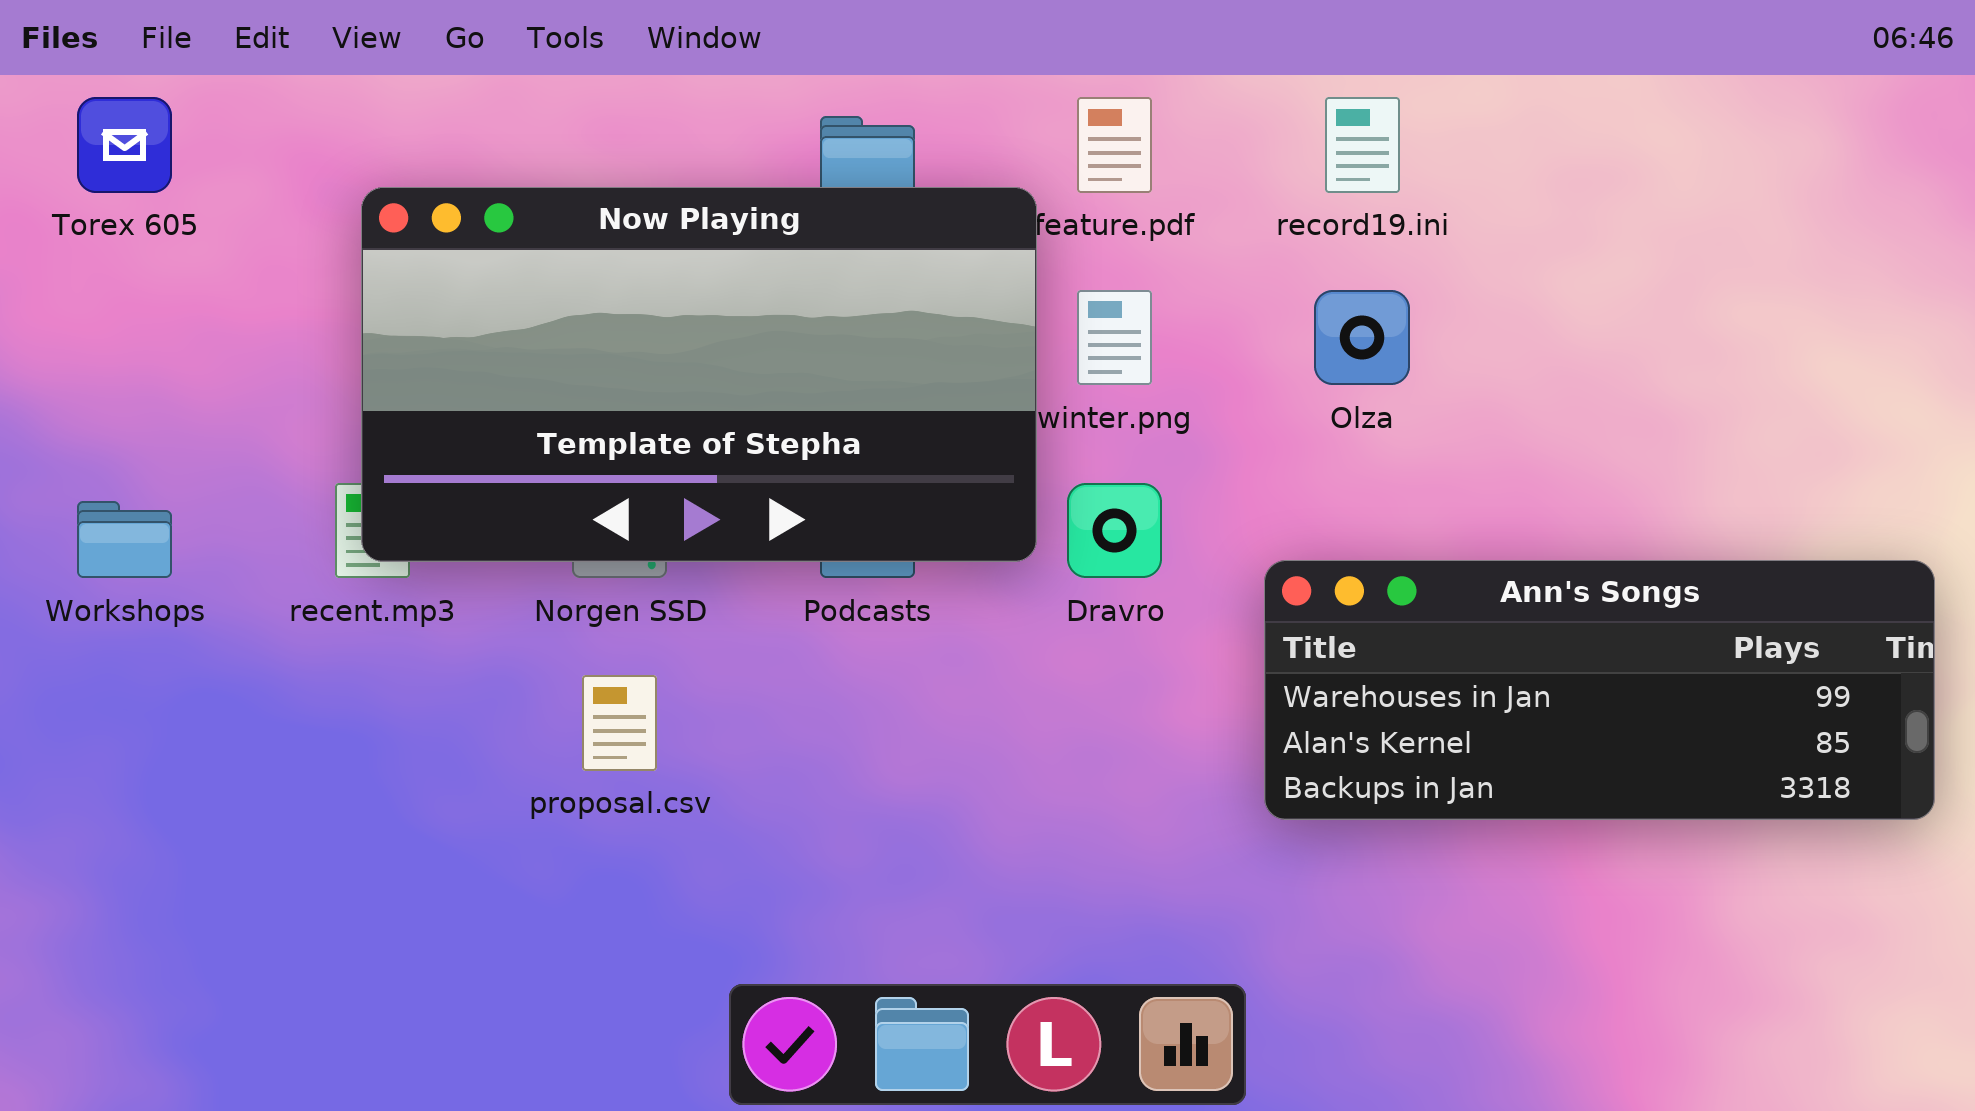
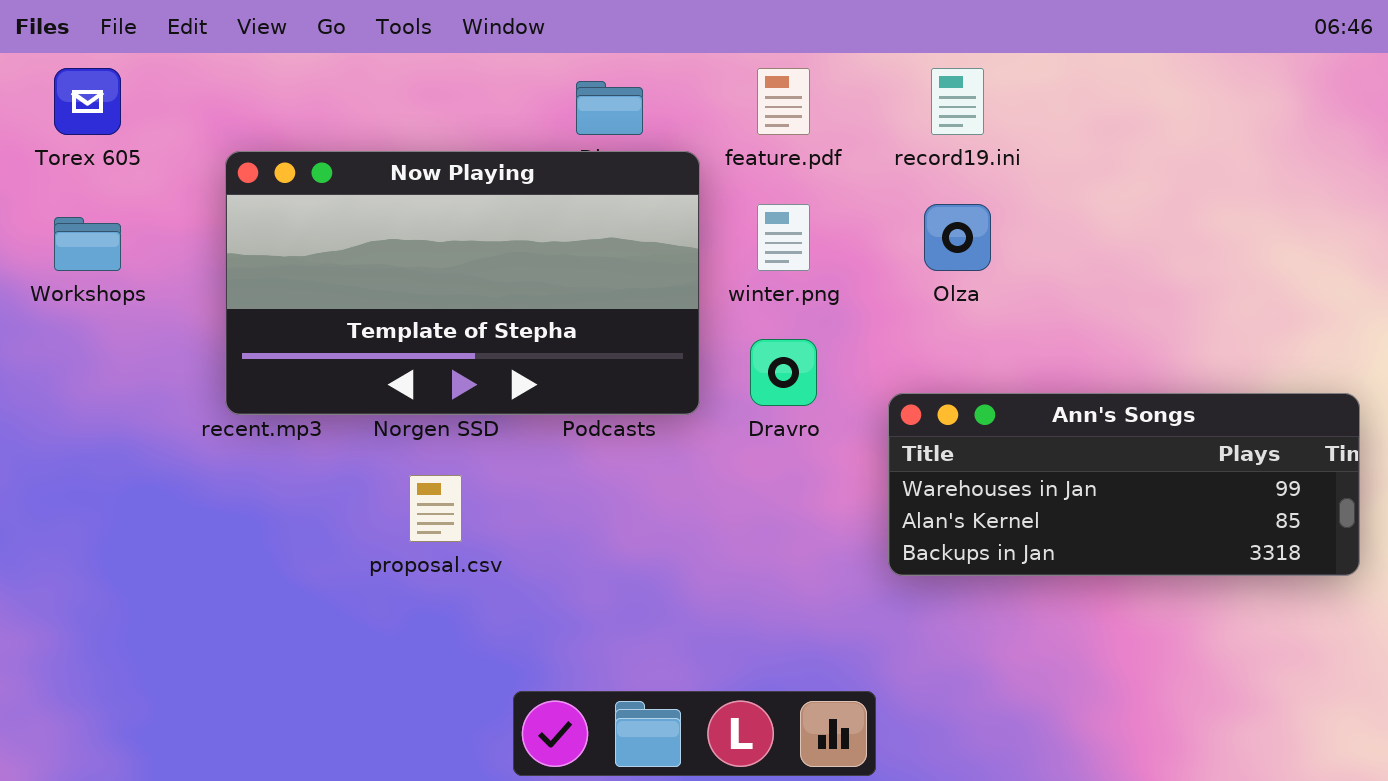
Now Playing: [361,187,1037,562] -> [225,151,700,415], moved
Workshops: [77,501,172,578] -> [54,217,121,271], moved

